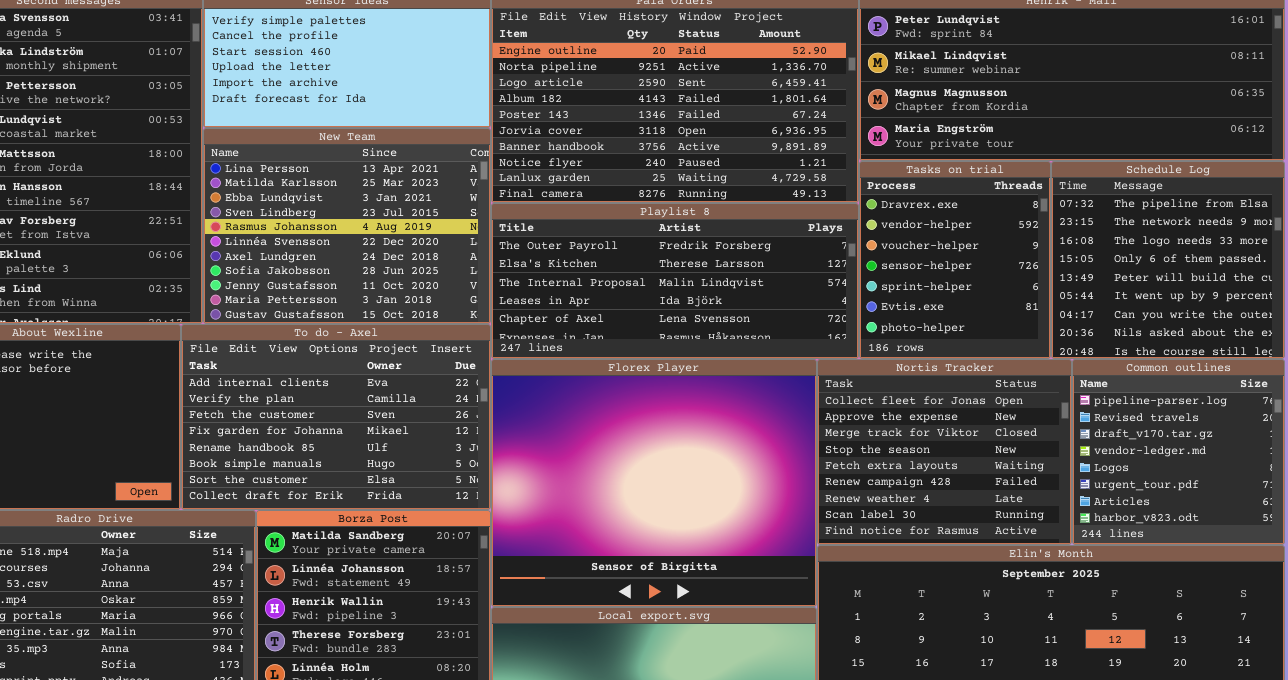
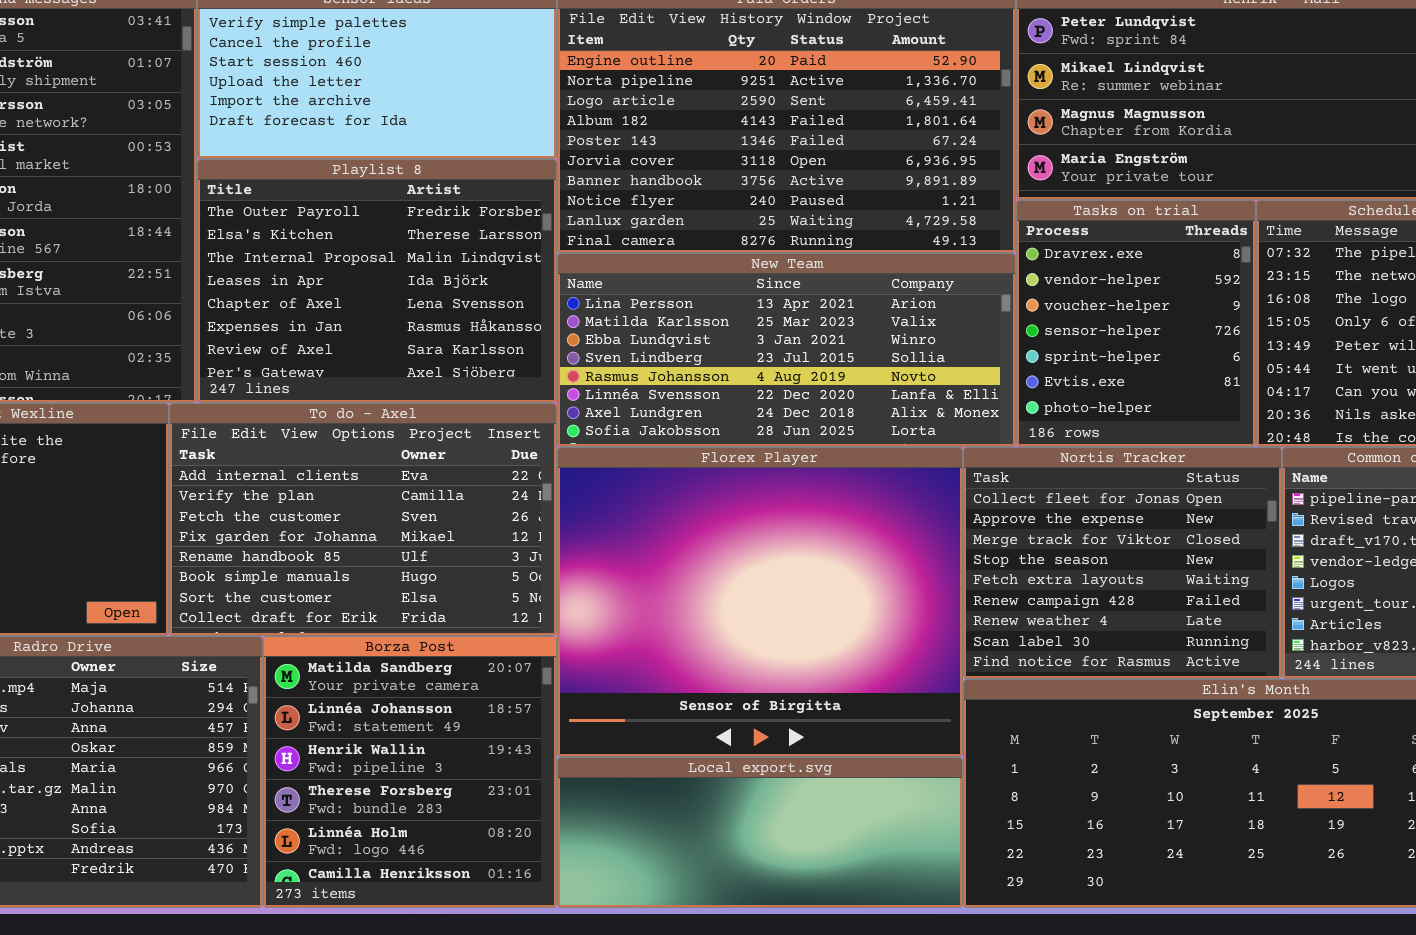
New Team: [203,128,491,324] -> [557,253,1016,447], moved, resized
Playlist 8: [491,203,859,359] -> [197,159,557,403], moved, resized

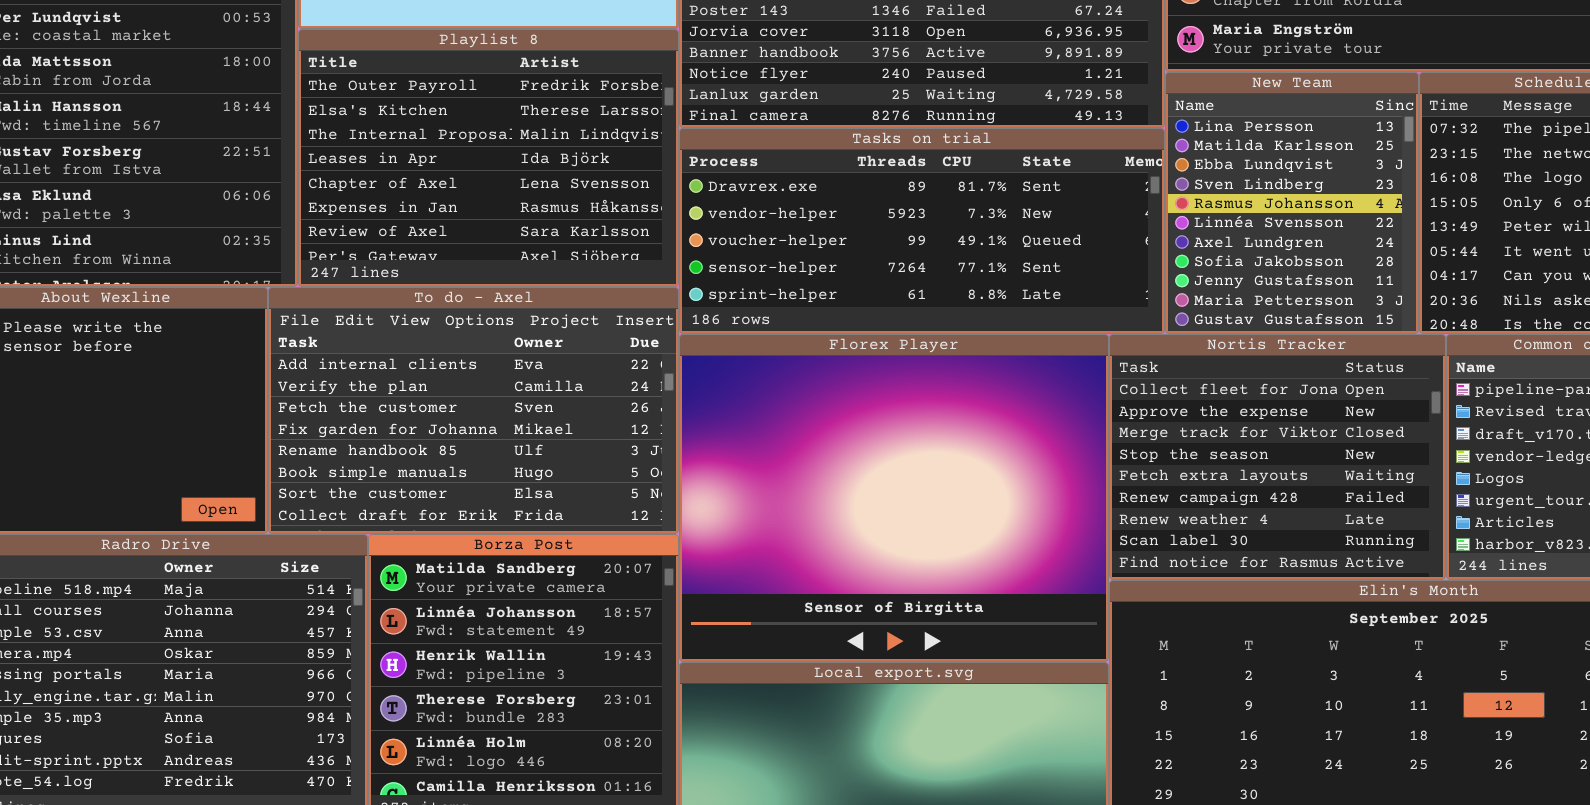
Tasks on trial: [1016,200,1256,447] -> [679,128,1165,334], moved, resized
New Team: [557,253,1016,447] -> [1165,72,1419,334], moved, resized

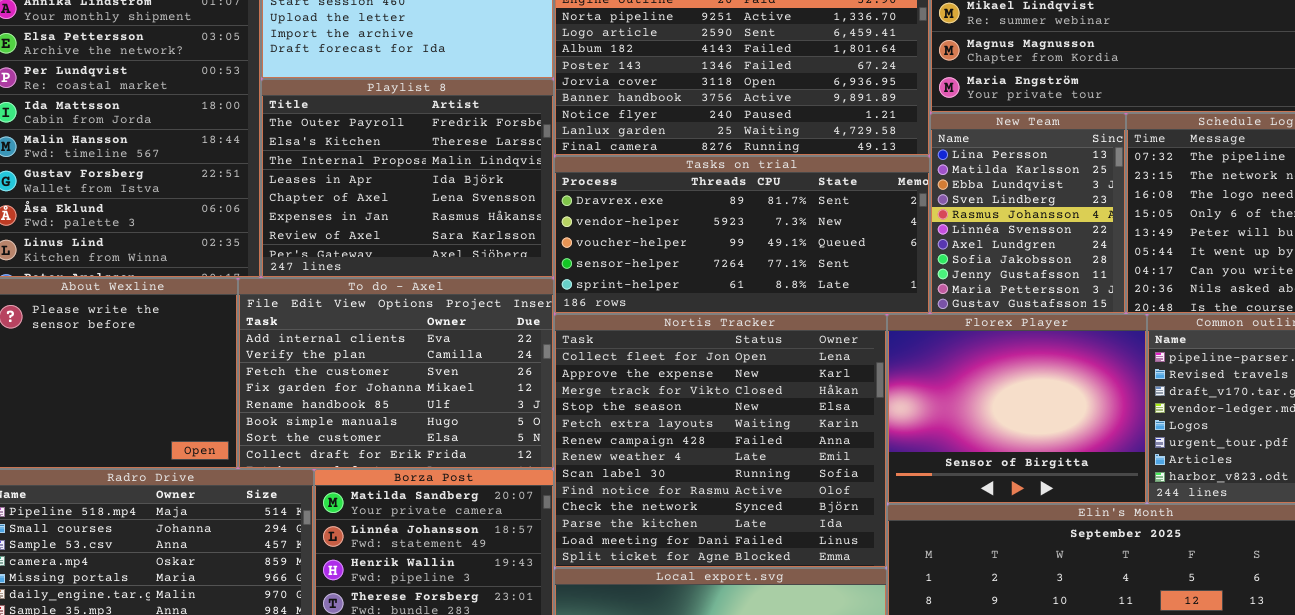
Florex Player: [679,334,1109,662] -> [887,314,1147,504], moved, resized
Nortis Tracker: [1109,334,1446,580] -> [554,314,887,568], moved, resized

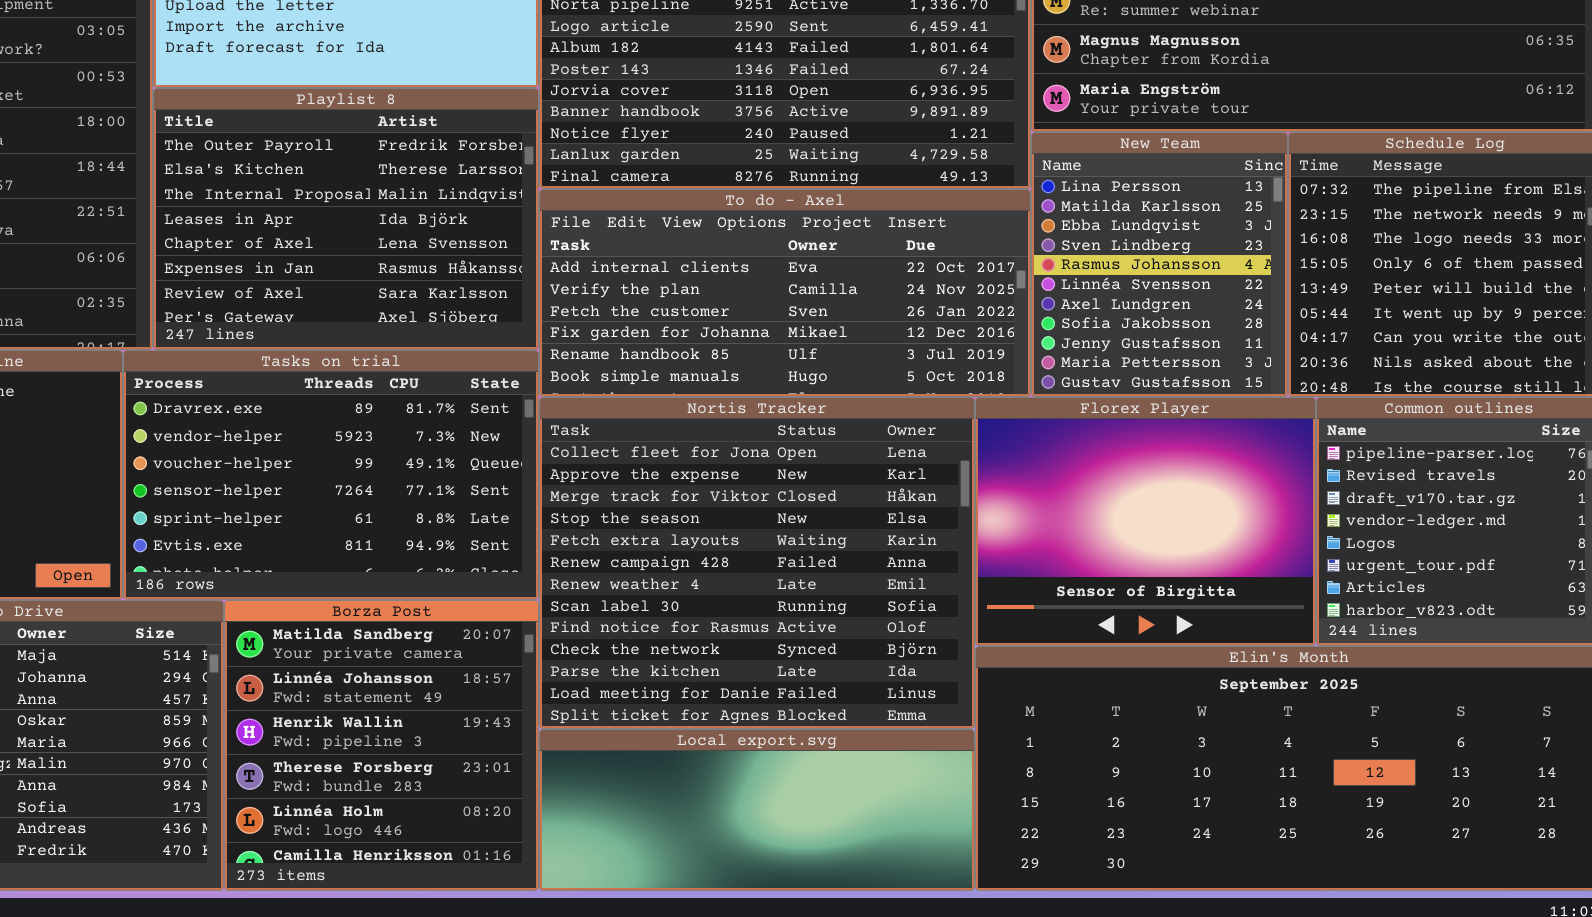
Tasks on trial: [554,156,930,314] -> [123,350,539,600], moved, resized
To do - Axel: [238,278,554,469] -> [539,189,1031,397], moved, resized

